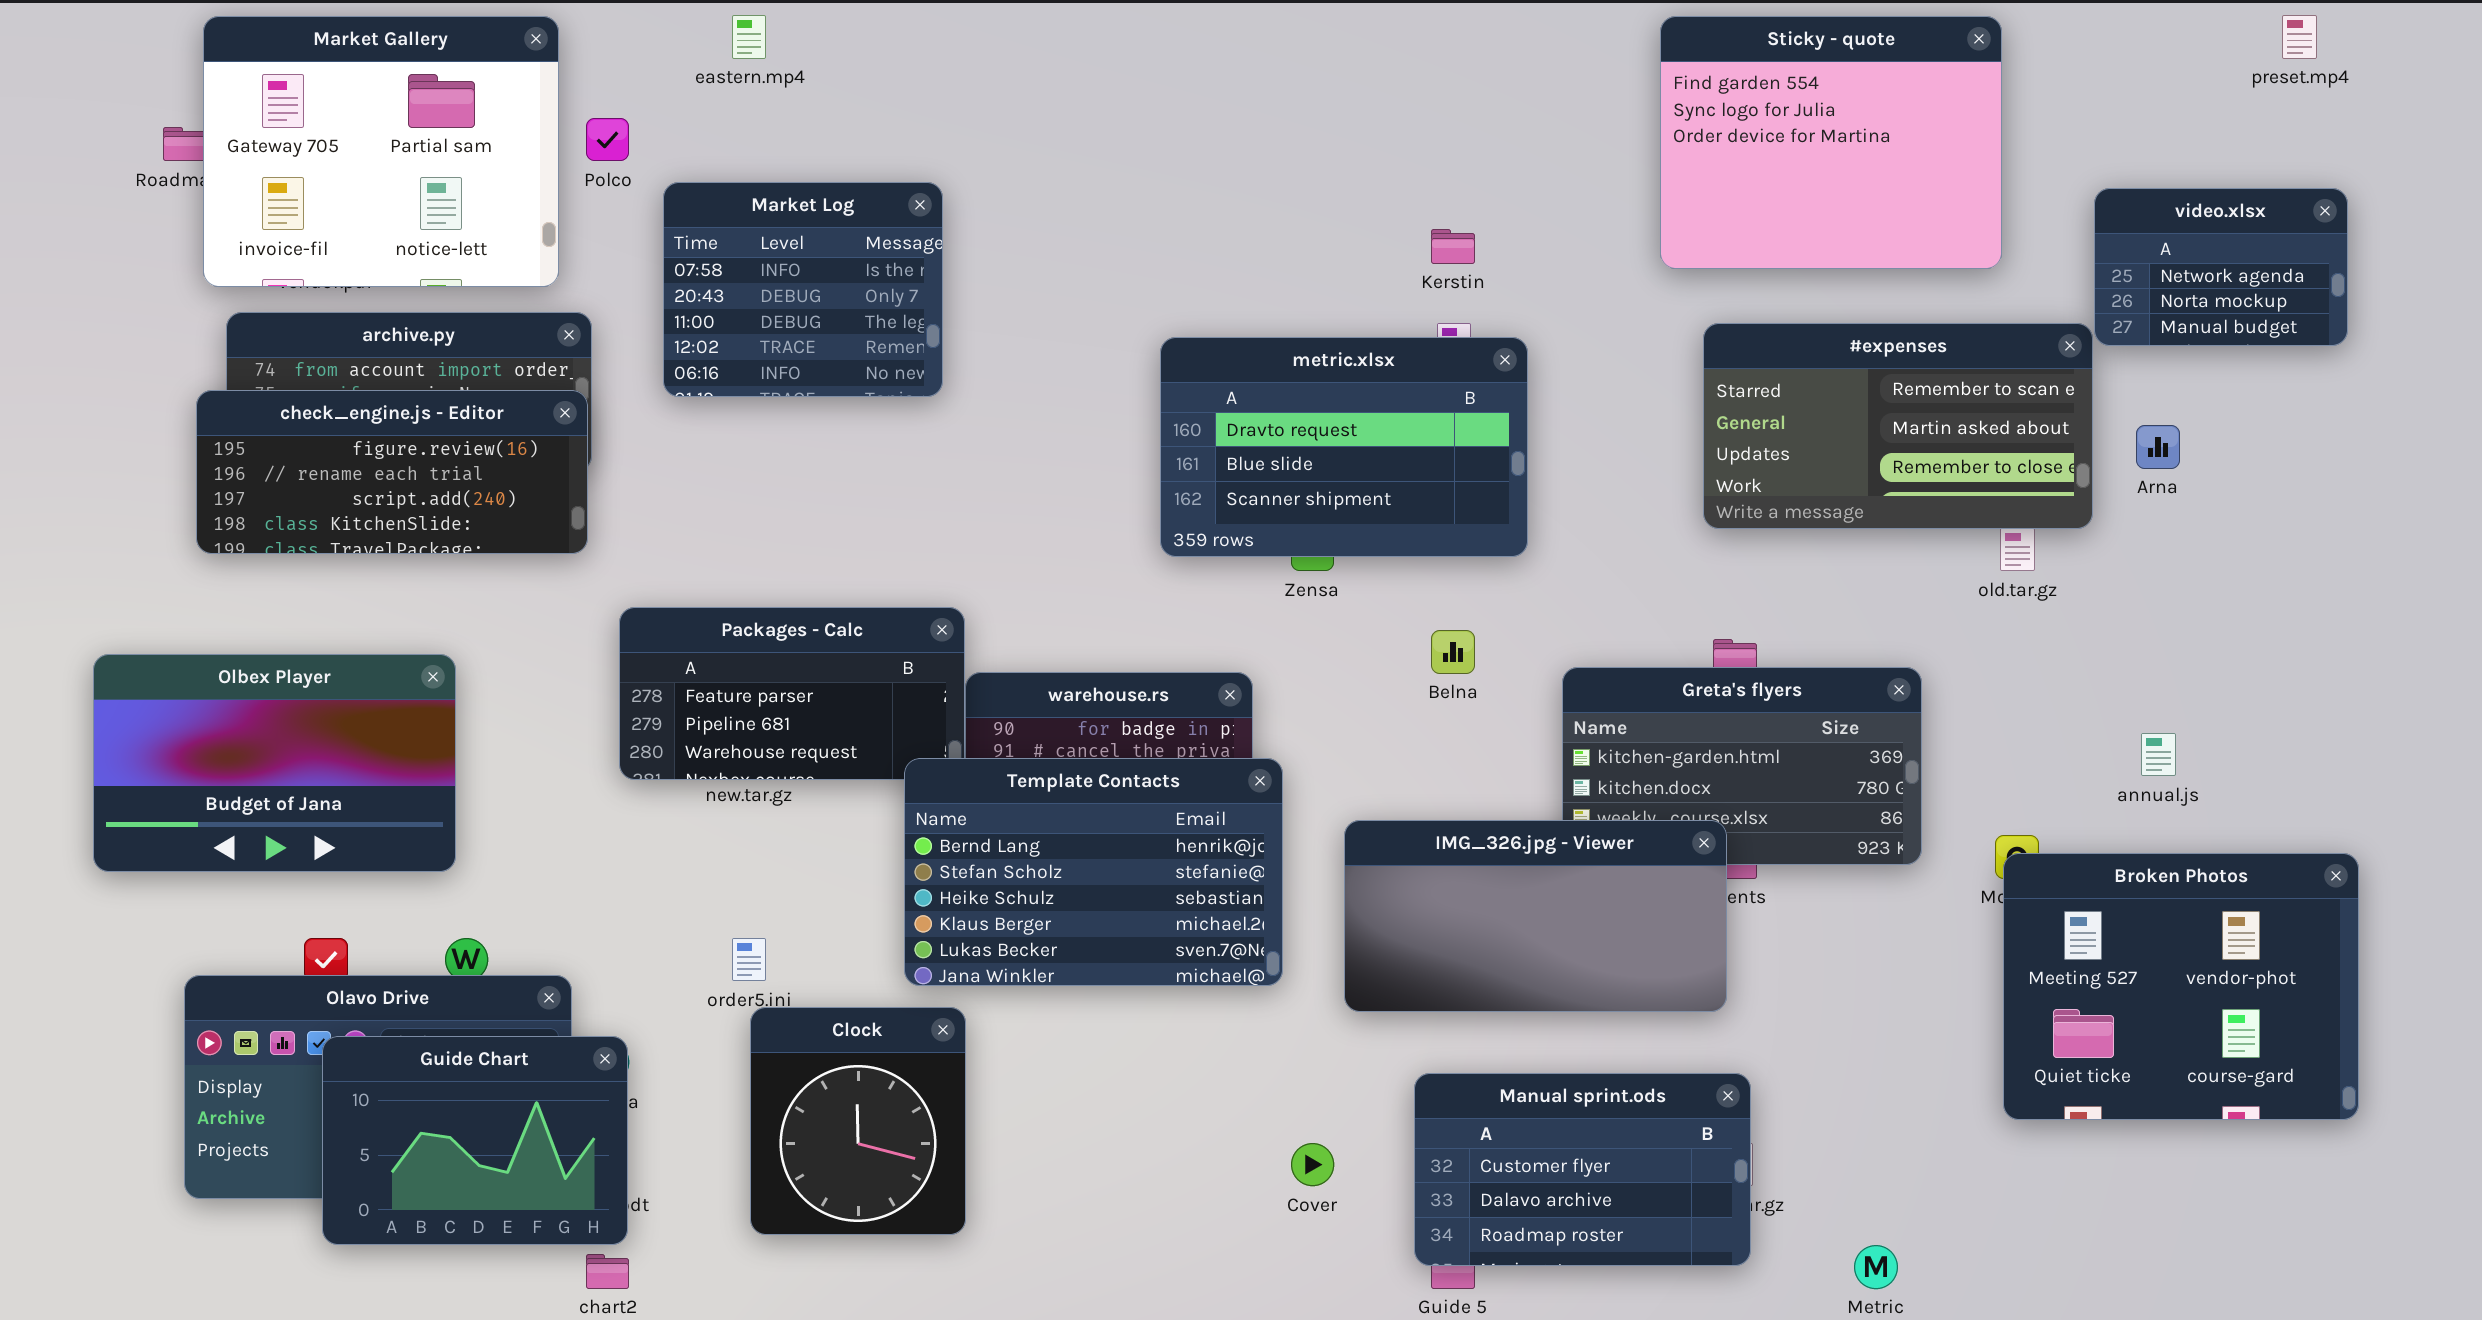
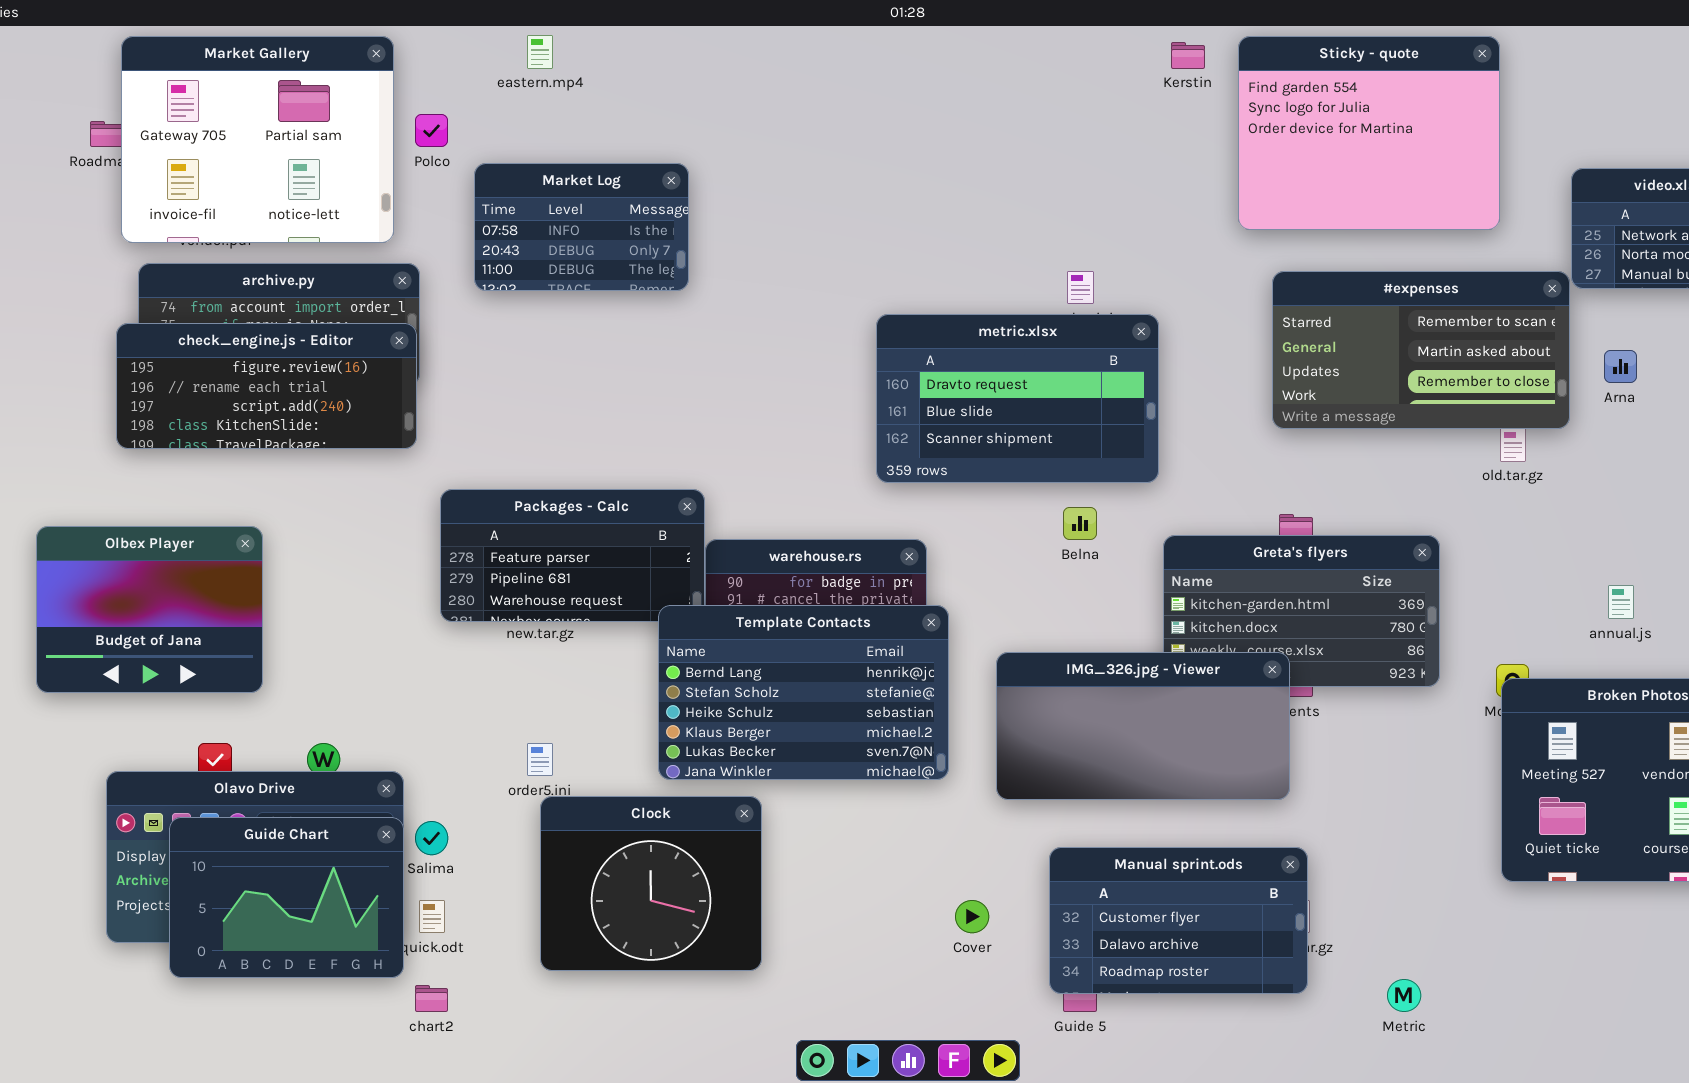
Market Log: [663,182,943,397] -> [474,163,689,291], resized
Kerstin: [1431,229,1475,264] -> [1171,42,1205,69], moved
metric.xlsx: [1160,337,1528,557] -> [876,314,1159,483], moved
Olbex Player: [93,654,456,872] -> [36,526,263,693], resized
Clock: [750,1007,966,1235] -> [540,796,762,971], resized
Guide Chart: [322,1036,628,1245] -> [169,817,404,978], moved

